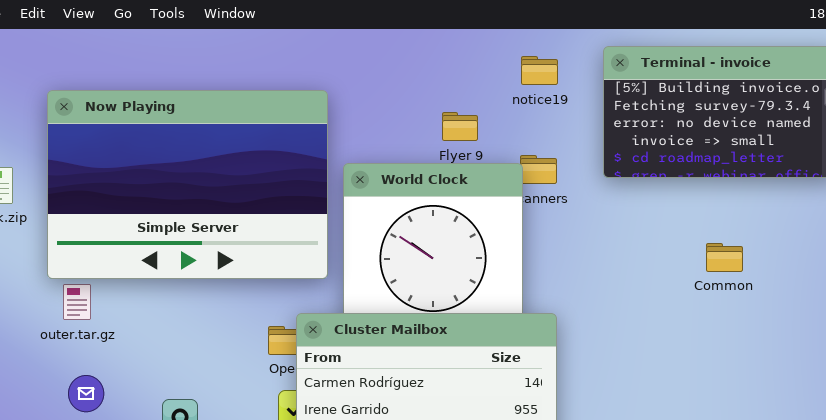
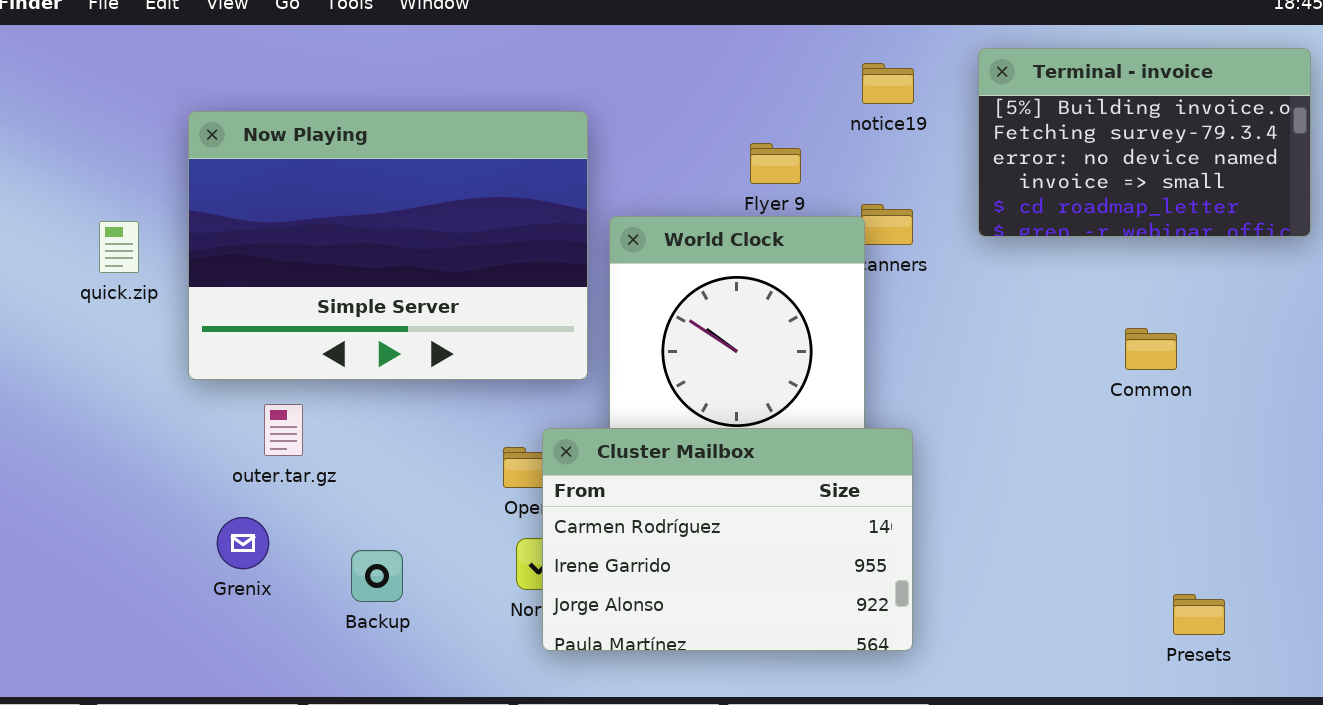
outer.tar.gz: [63,284,91,320] -> [264,404,303,456], moved

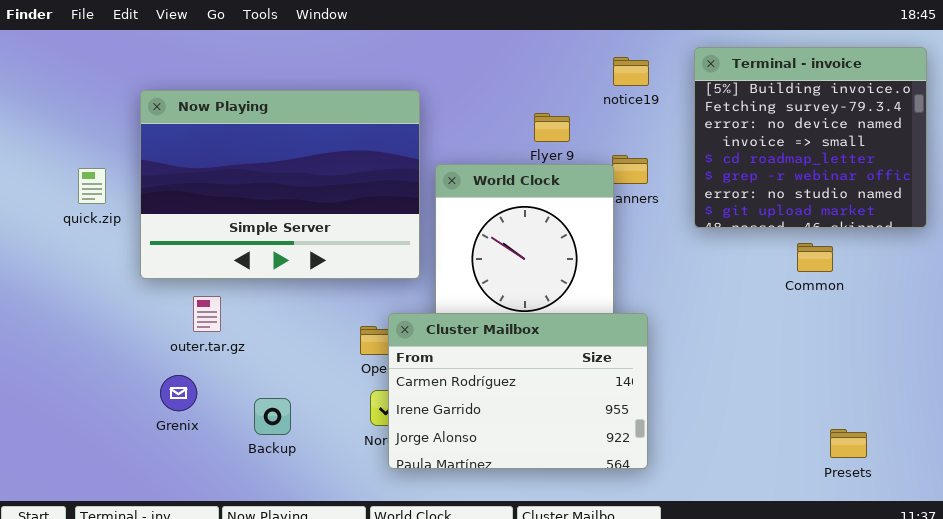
Terminal - invoice: [978,48,1311,237] -> [694,47,927,228], resized

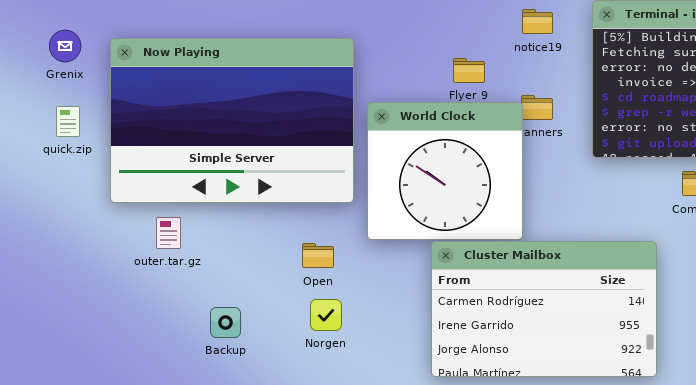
Cluster Mailbox: [388,313,648,469] -> [431,241,657,377], moved
Grenix: [160,375,197,411] -> [49,30,81,62], moved

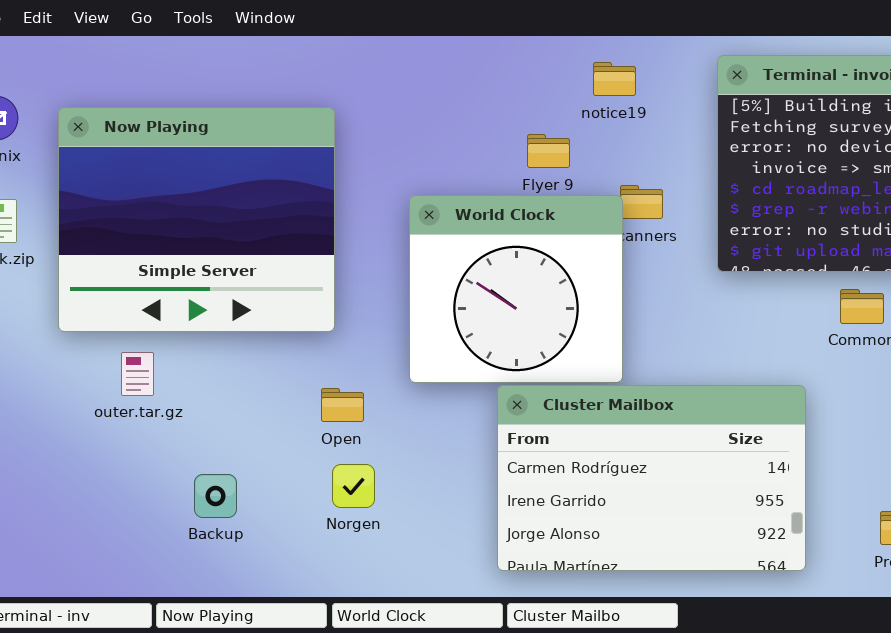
notice19: [522,9,553,34] -> [593,62,636,96], moved
Now Playing: [110,38,354,203] -> [58,107,335,332], resized

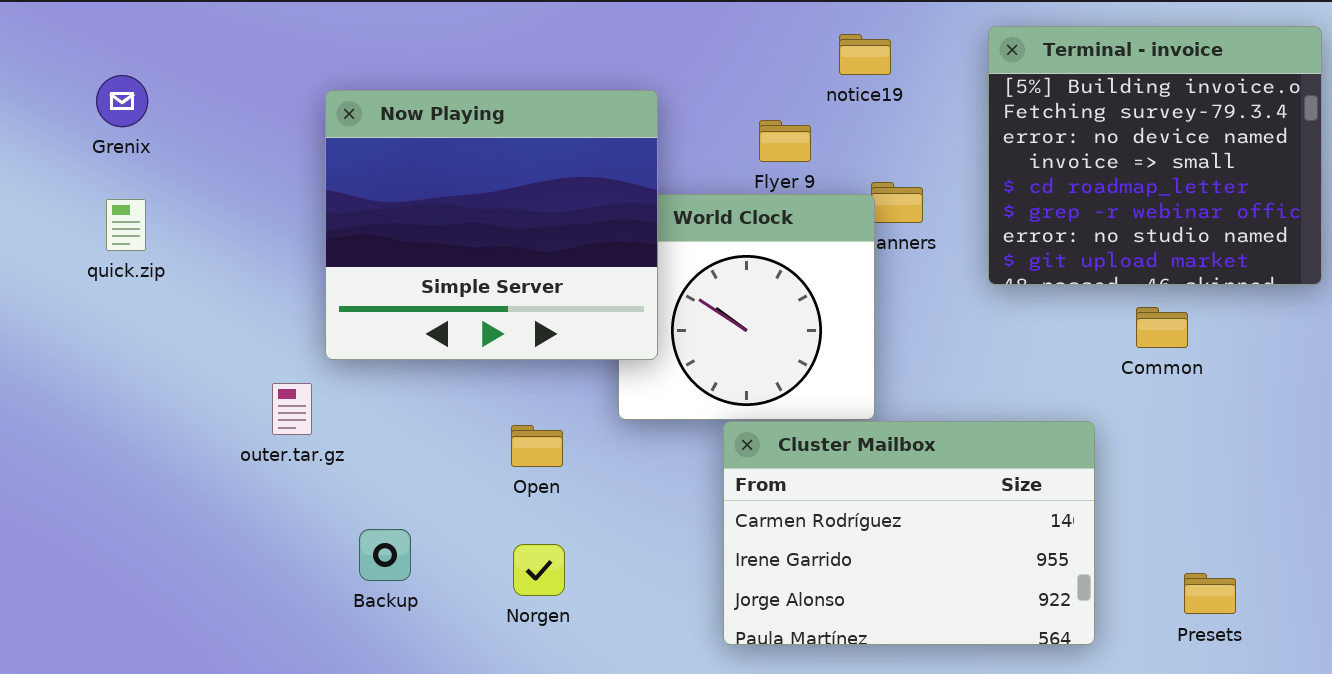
Now Playing: [58,107,335,332] -> [325,90,658,360], moved
Norgen: [332,464,375,508] -> [513,544,565,596], moved

